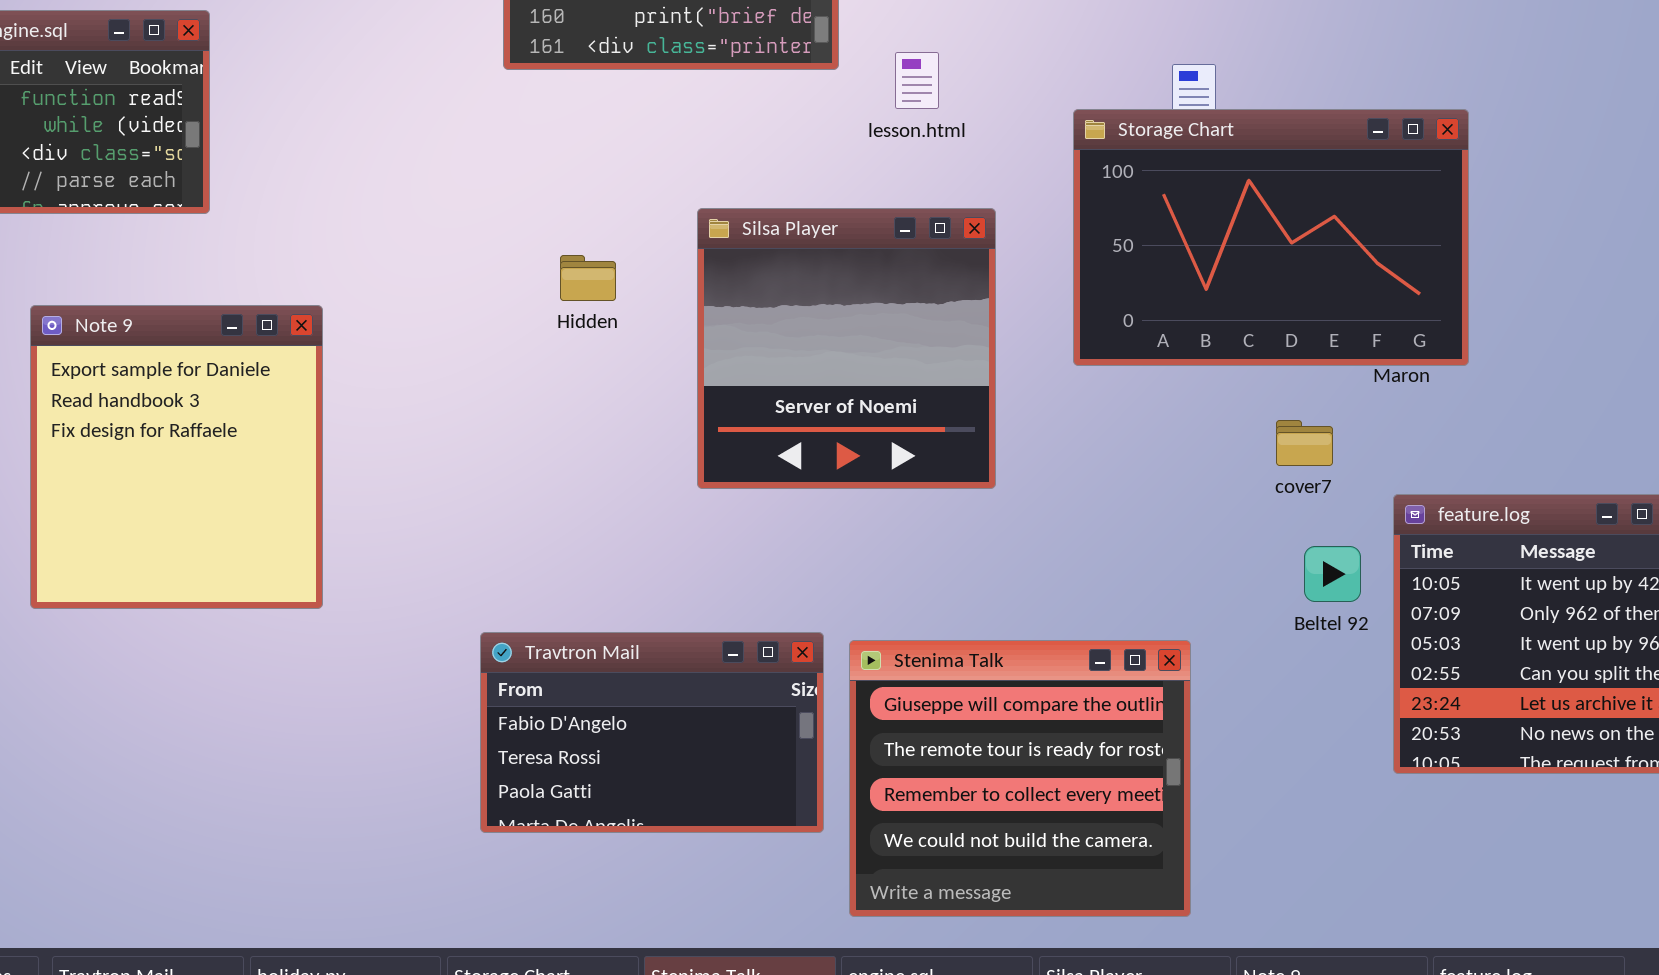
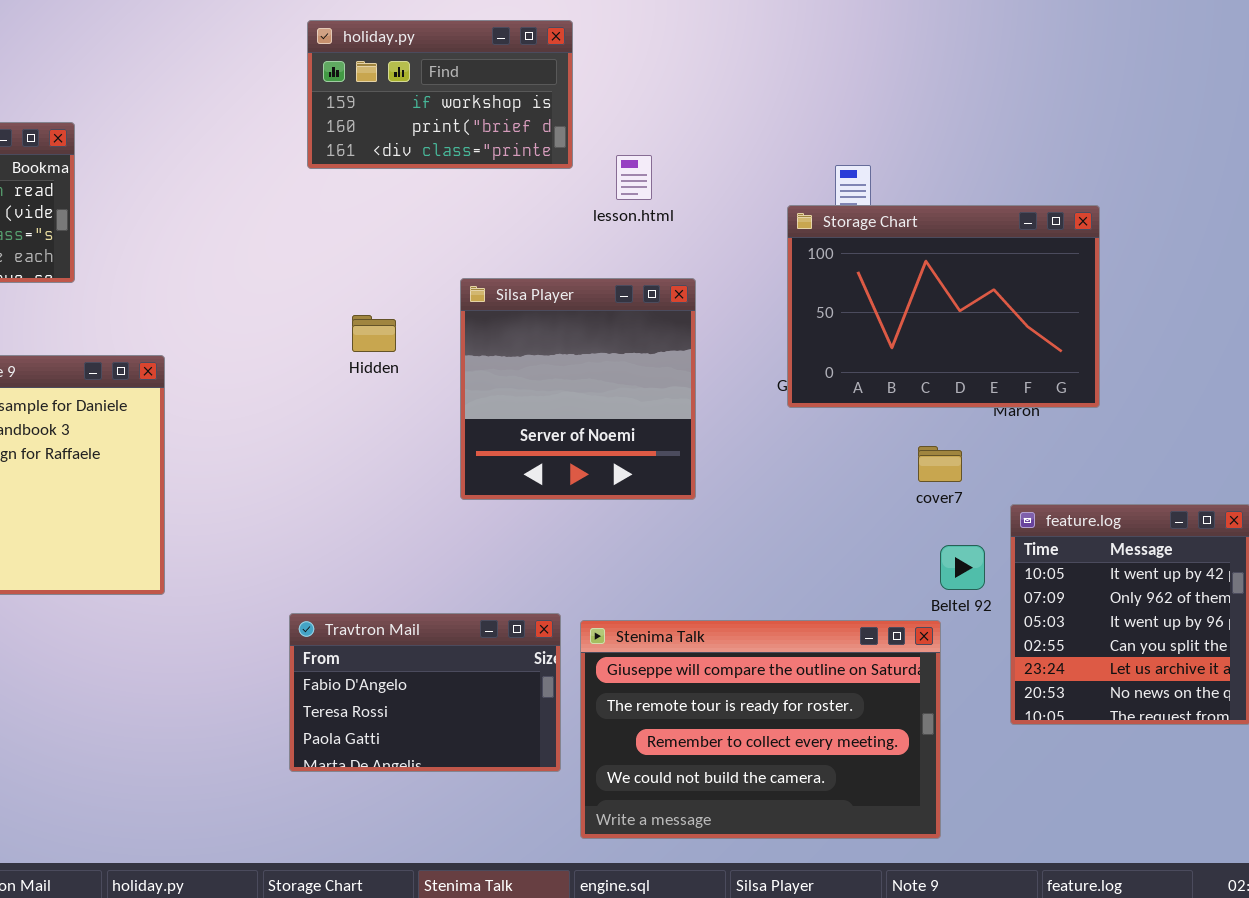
Storage Chart: [1073,109,1469,366] -> [787,205,1100,408], moved
Stenima Talk: [849,640,1191,917] -> [580,620,941,839], resized

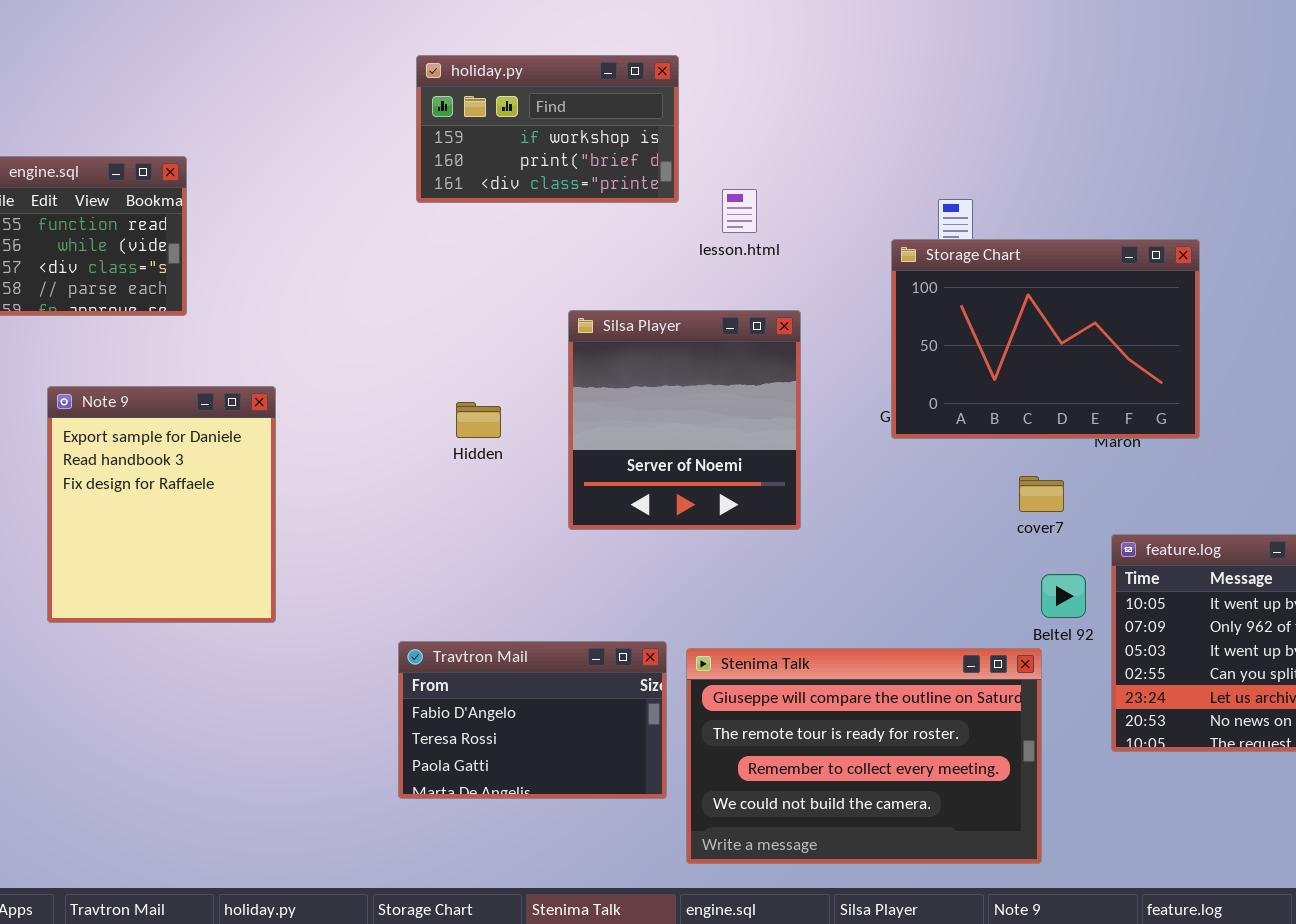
Hidden: [352,315,396,352] -> [456,402,501,438], moved

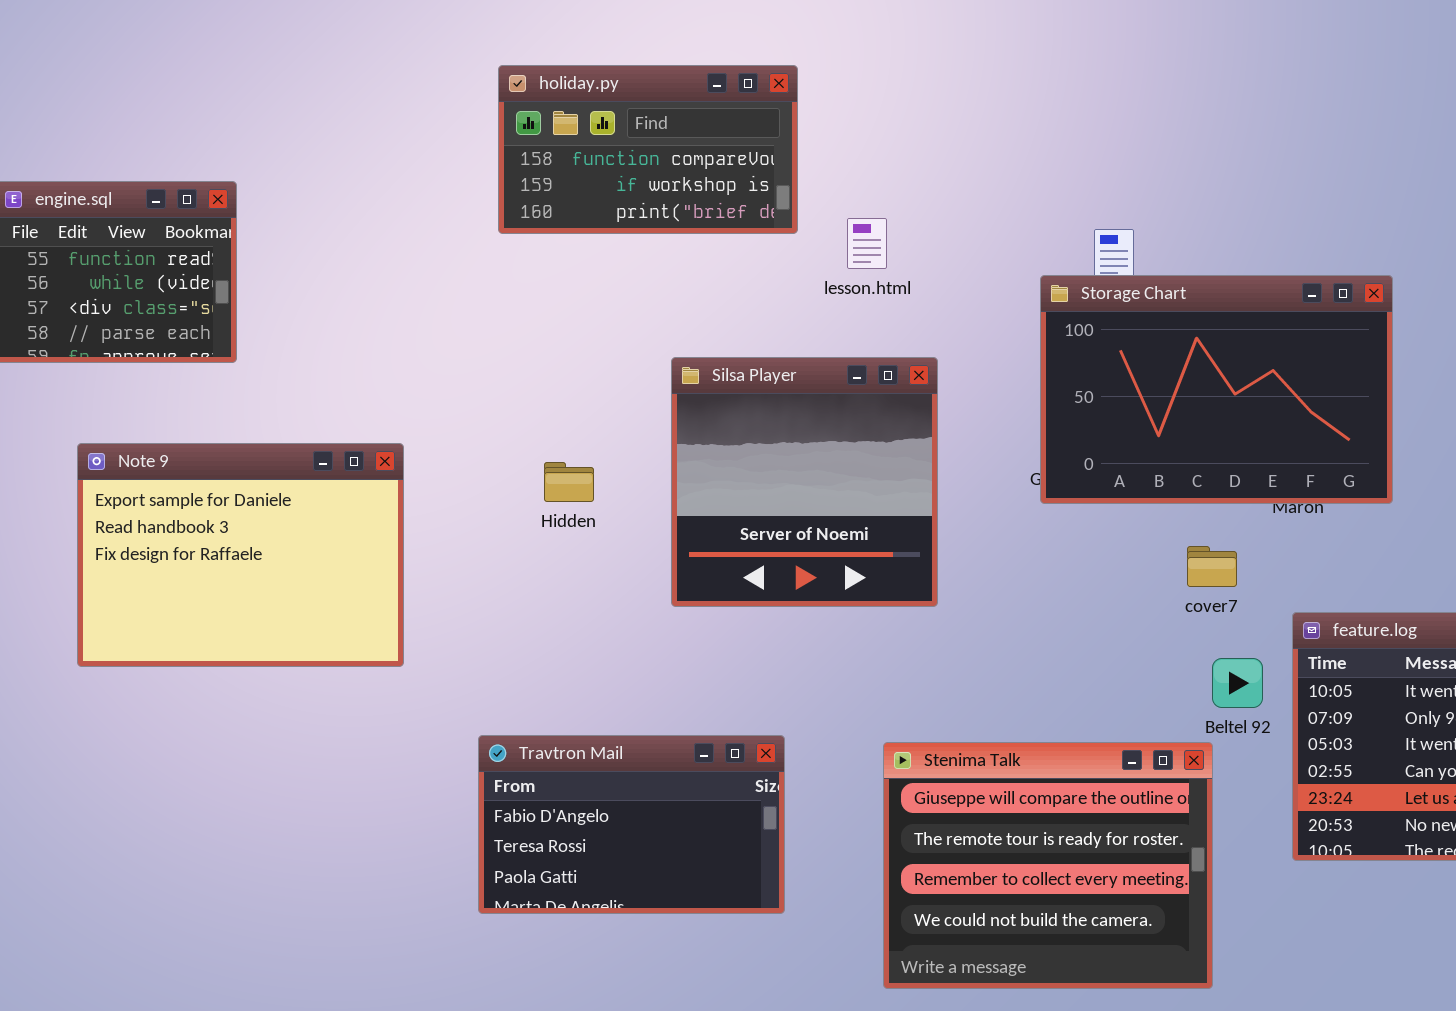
holiday.py: [416,55,679,203] -> [498,65,798,234], scrolled up 1 row
Note 9: [47,386,276,623] -> [77,443,404,667], resized
Stenima Talk: [686,648,1042,864] -> [883,742,1213,989], resized

